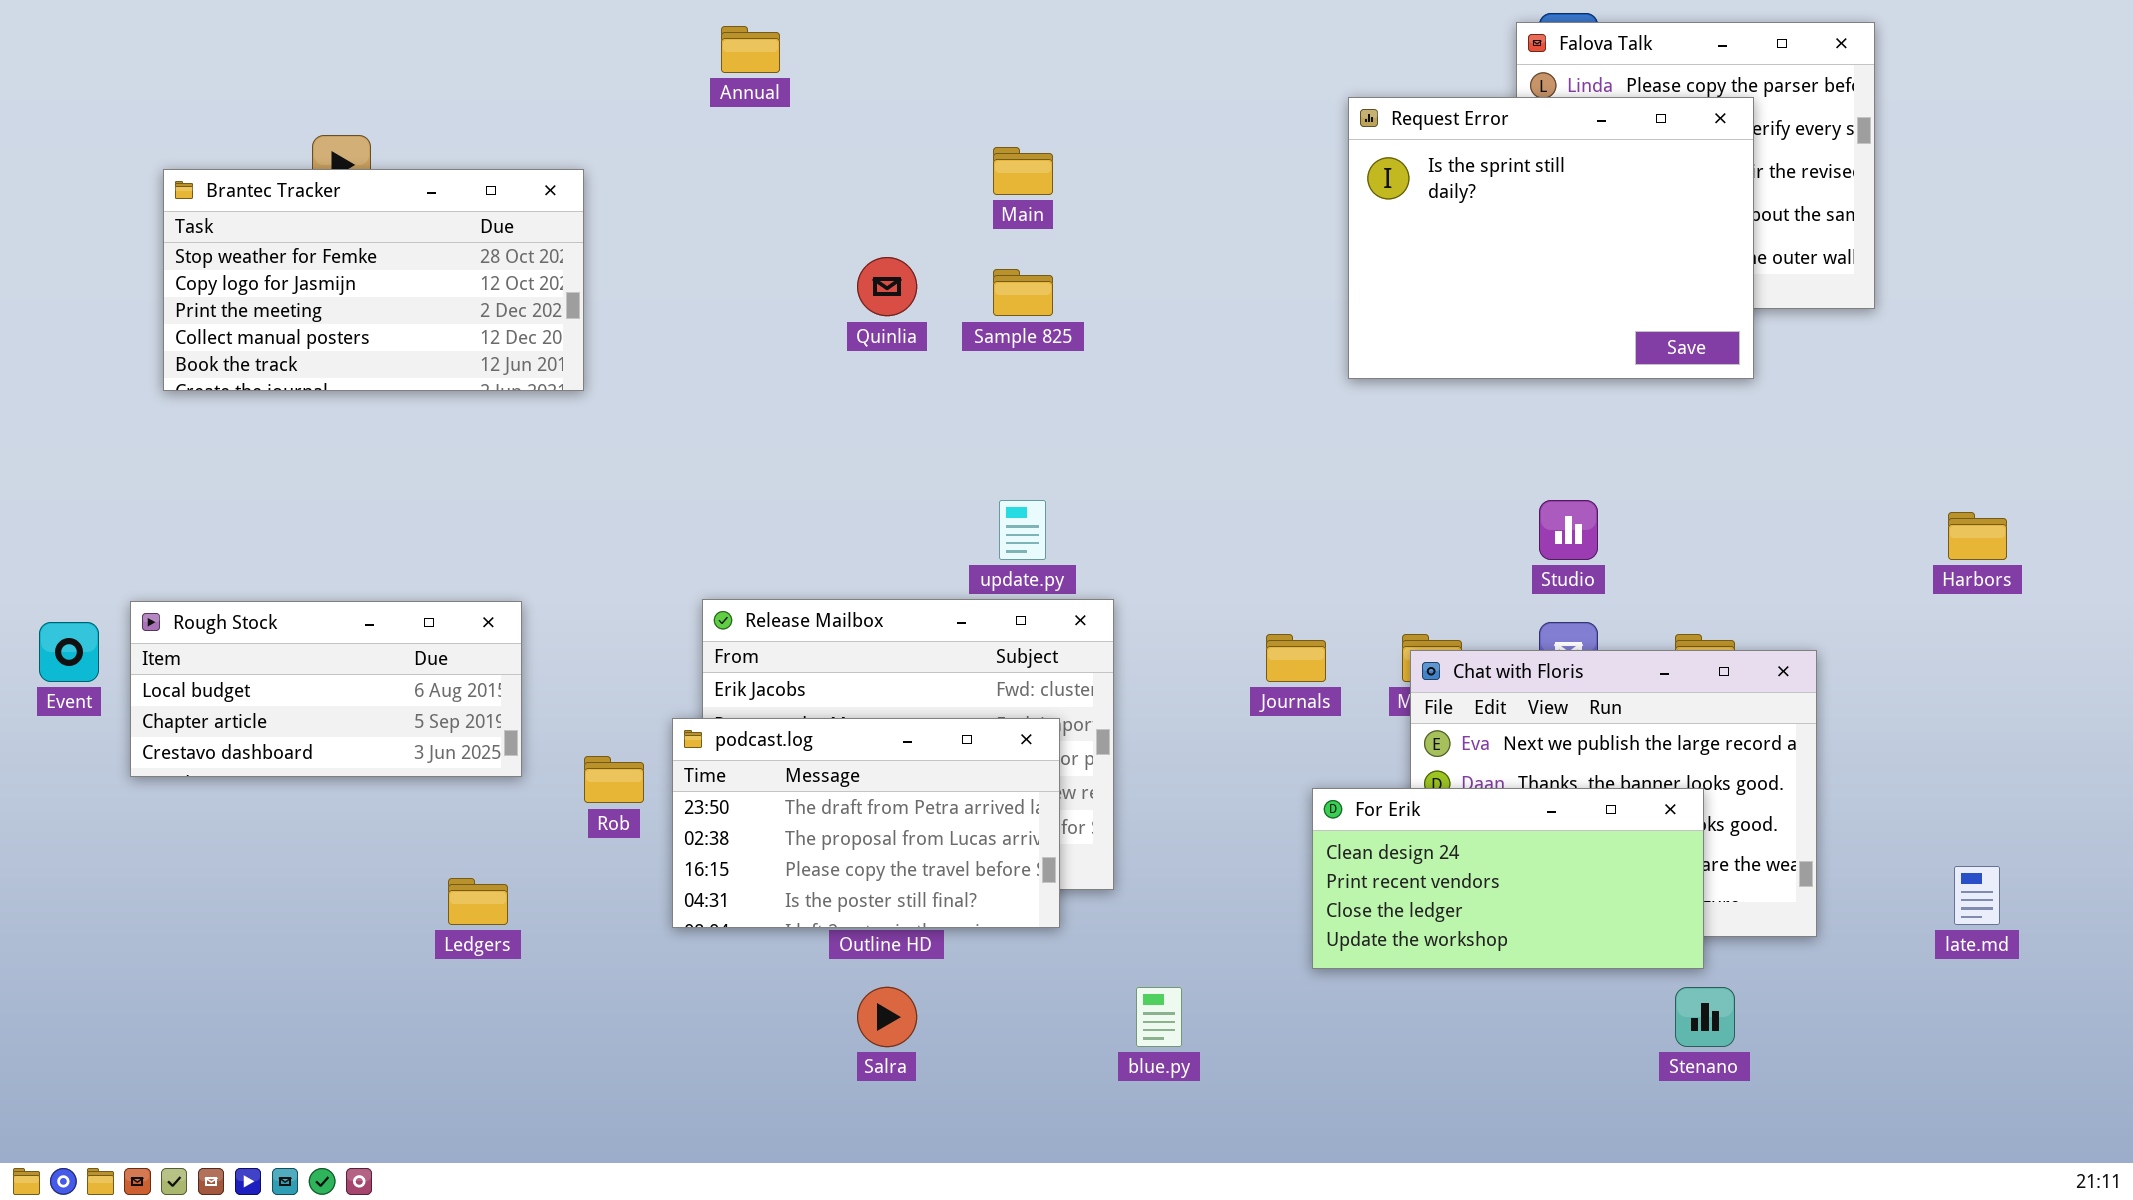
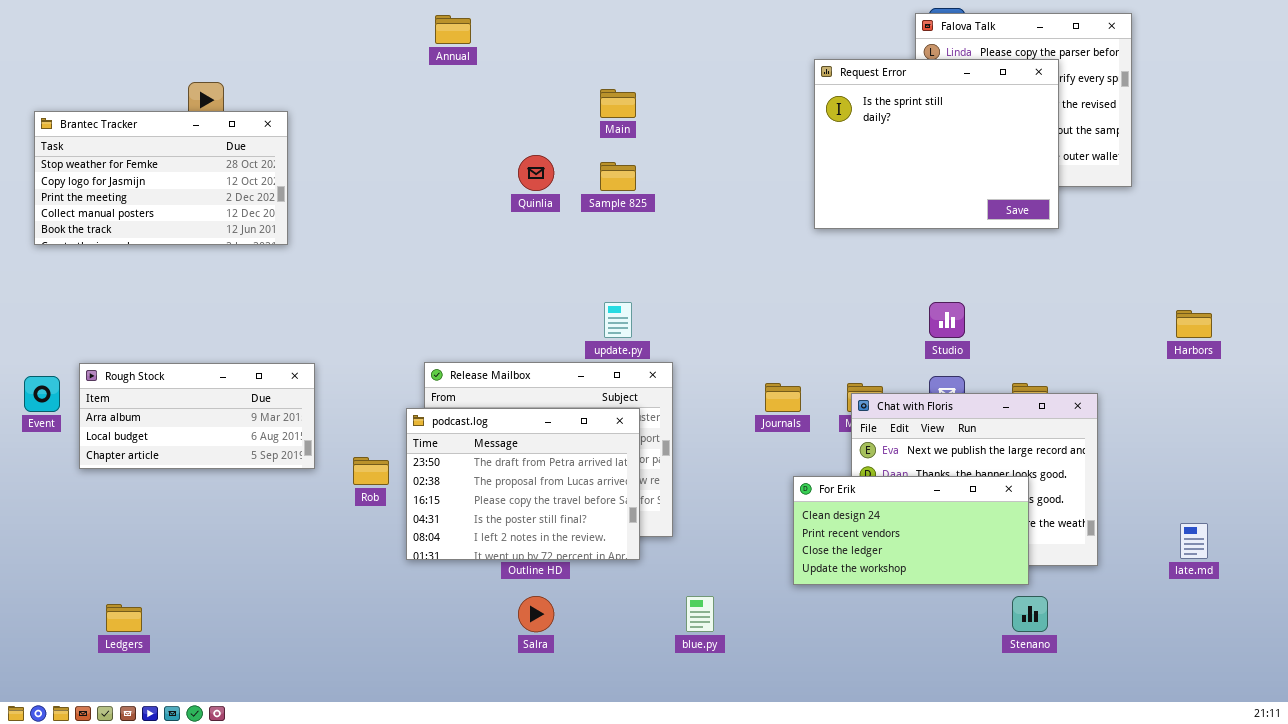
Brantec Tracker: [163,169,584,391] -> [34,111,288,245], moved
Rough Stock: [130,601,522,777] -> [79,363,315,469], scrolled up 1 row
podcast.log: [672,718,1060,928] -> [406,408,640,560], resized
Ledgers: [448,878,508,925] -> [106,604,142,632], moved

